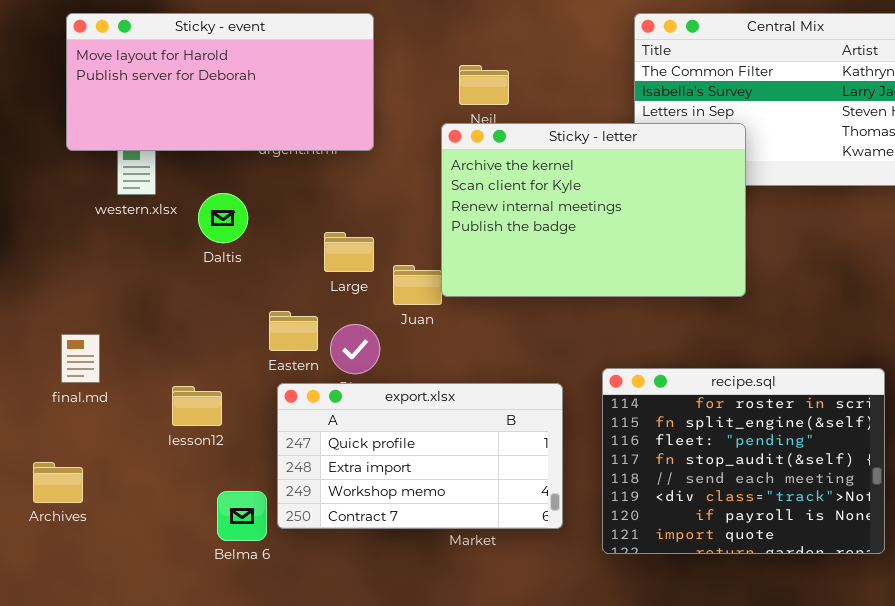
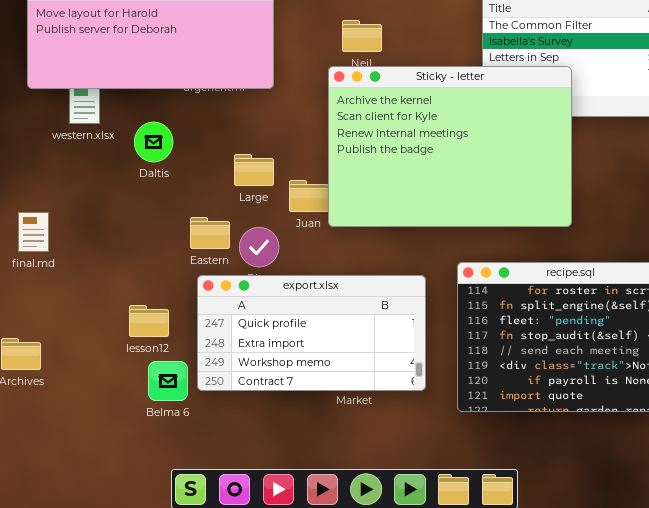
Sticky - letter: [441,123,746,297] -> [328,66,572,227], resized
final.md: [61,334,100,383] -> [18,212,49,252], moved
lesson12: [172,386,222,426] -> [129,305,169,337], moved

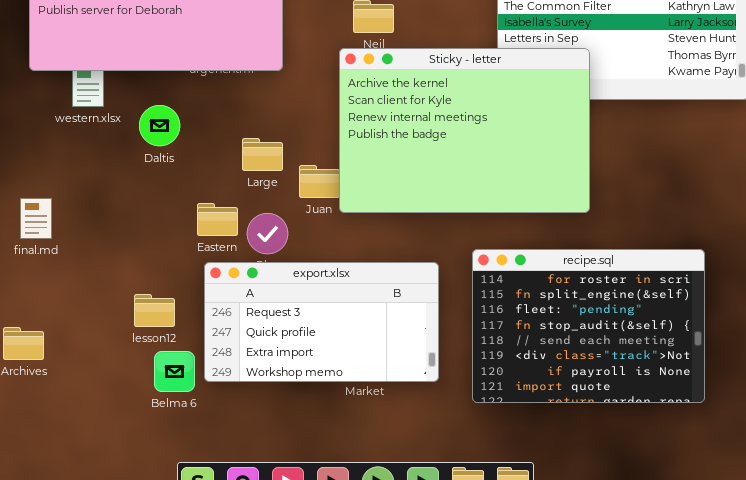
export.xlsx: [197,275,426,391] -> [204,262,439,382], scrolled up 1 row

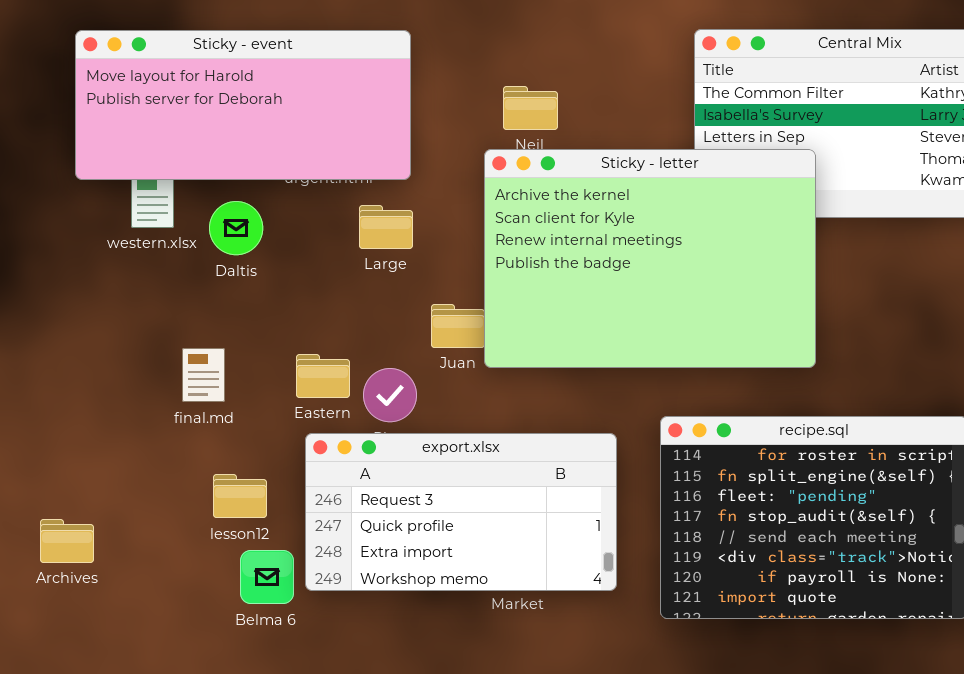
Daltis: [139,105,180,146] -> [209,201,263,255], moved
Large: [242,138,283,171] -> [359,205,413,249], moved
final.md: [20,198,52,239] -> [182,348,225,402], moved

